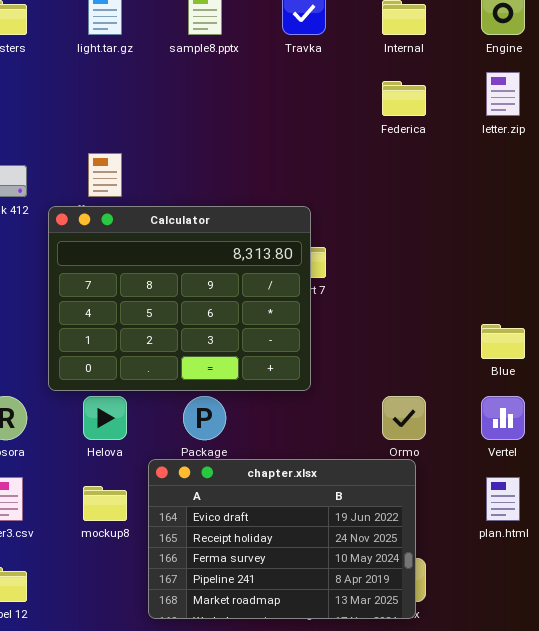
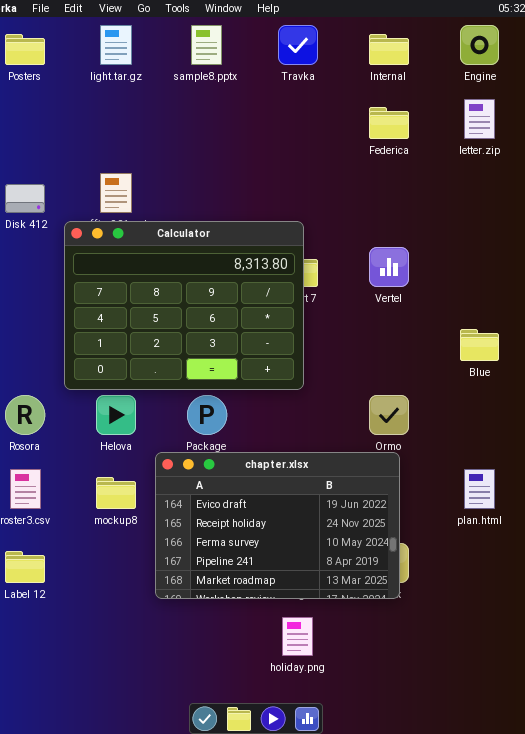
Vertel: [481,396,525,440] -> [369,247,409,287], moved

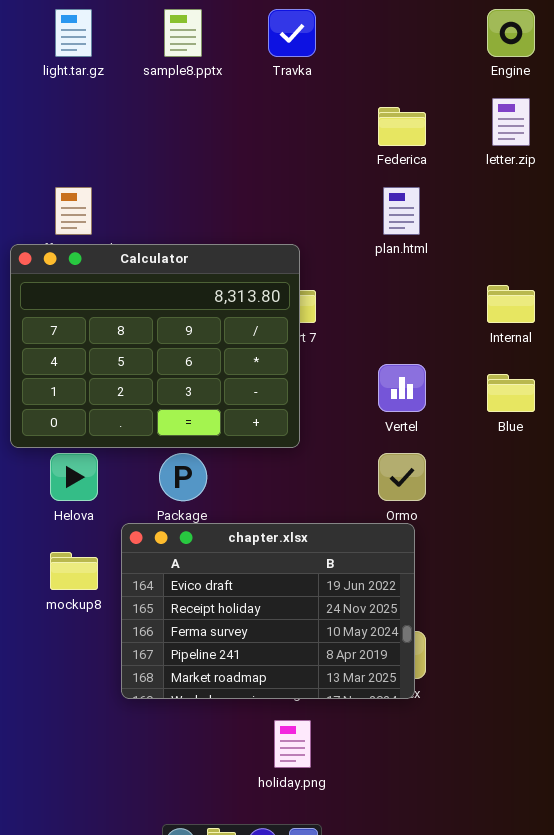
Internal: [369,34,409,65] -> [487,285,535,323], moved
Vertel: [369,247,409,287] -> [378,364,426,412], moved
plan.html: [464,469,495,509] -> [383,187,420,235], moved

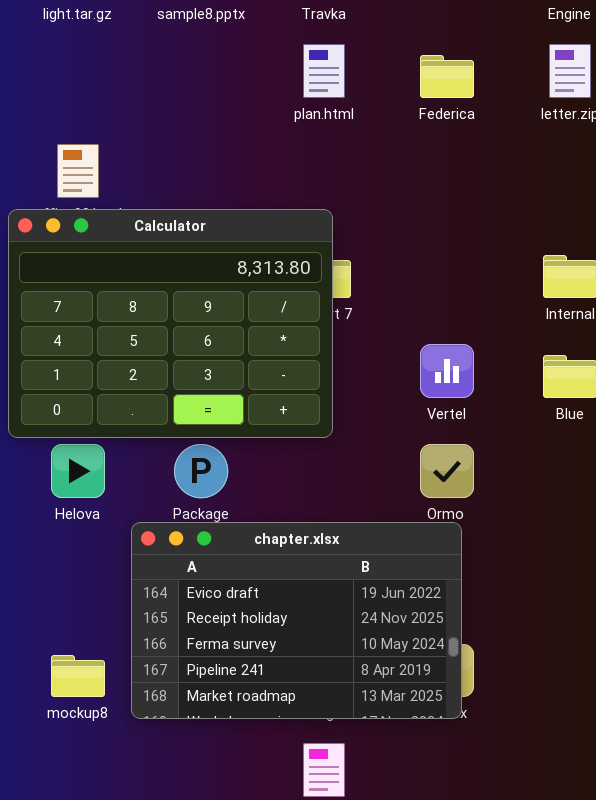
plan.html: [383,187,420,235] -> [303,44,345,98], moved
mockup8: [50,552,98,590] -> [51,655,105,697], moved

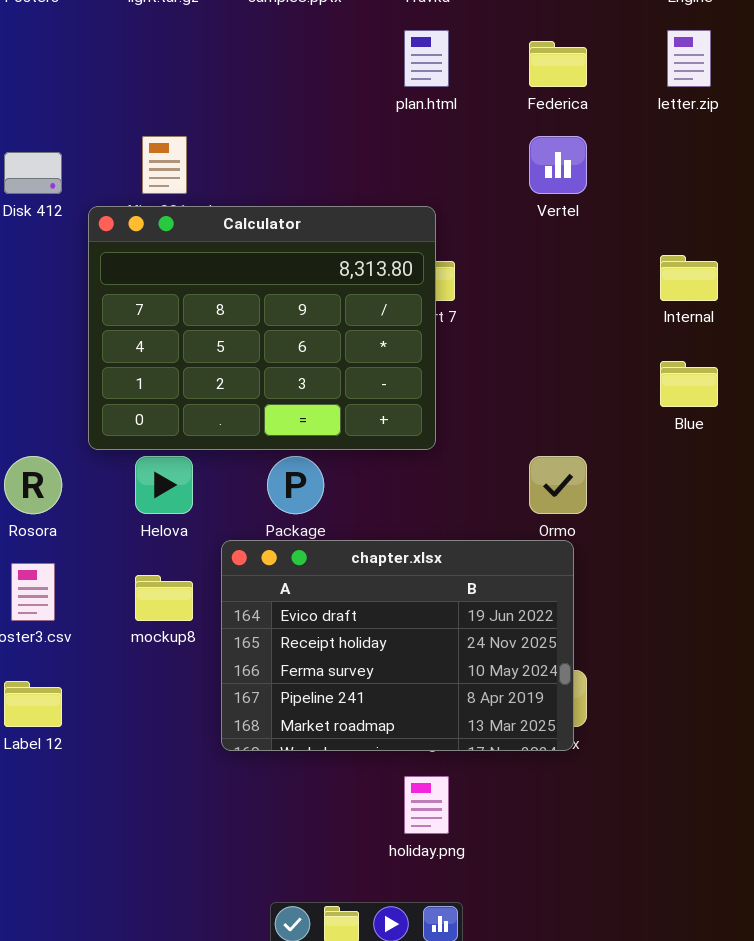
Vertel: [420,344,474,398] -> [529,136,587,194], moved
mockup8: [51,655,105,697] -> [135,575,193,621], moved

